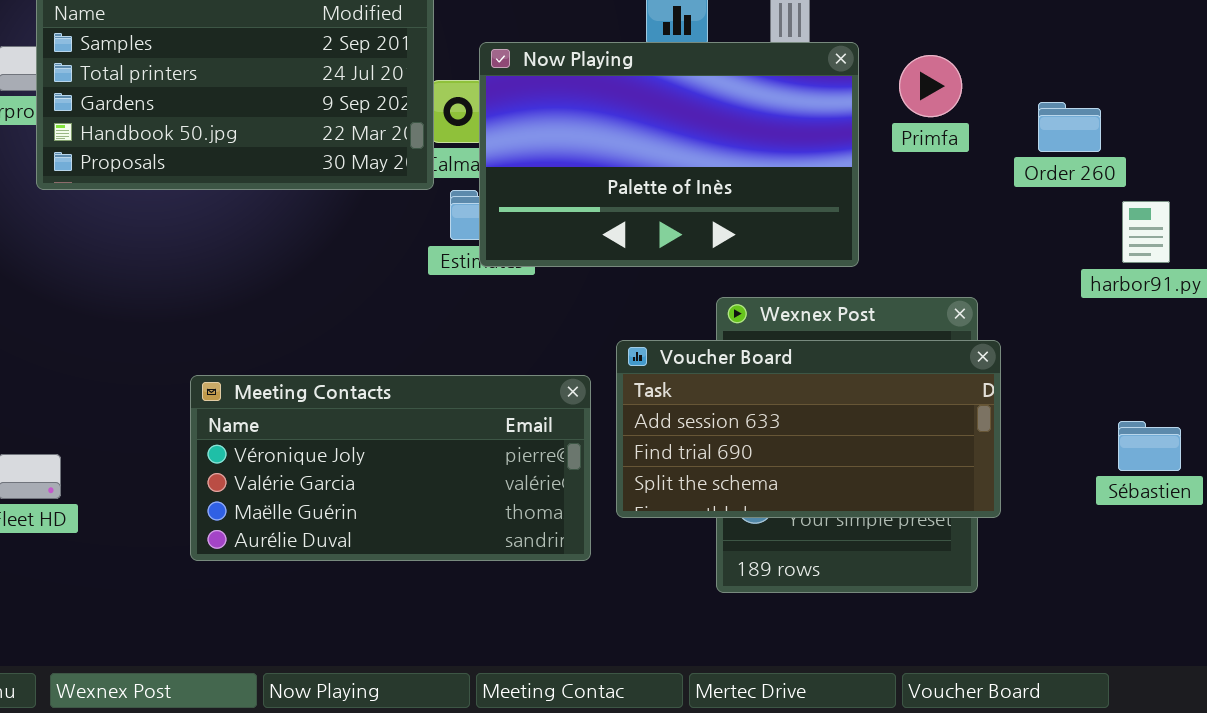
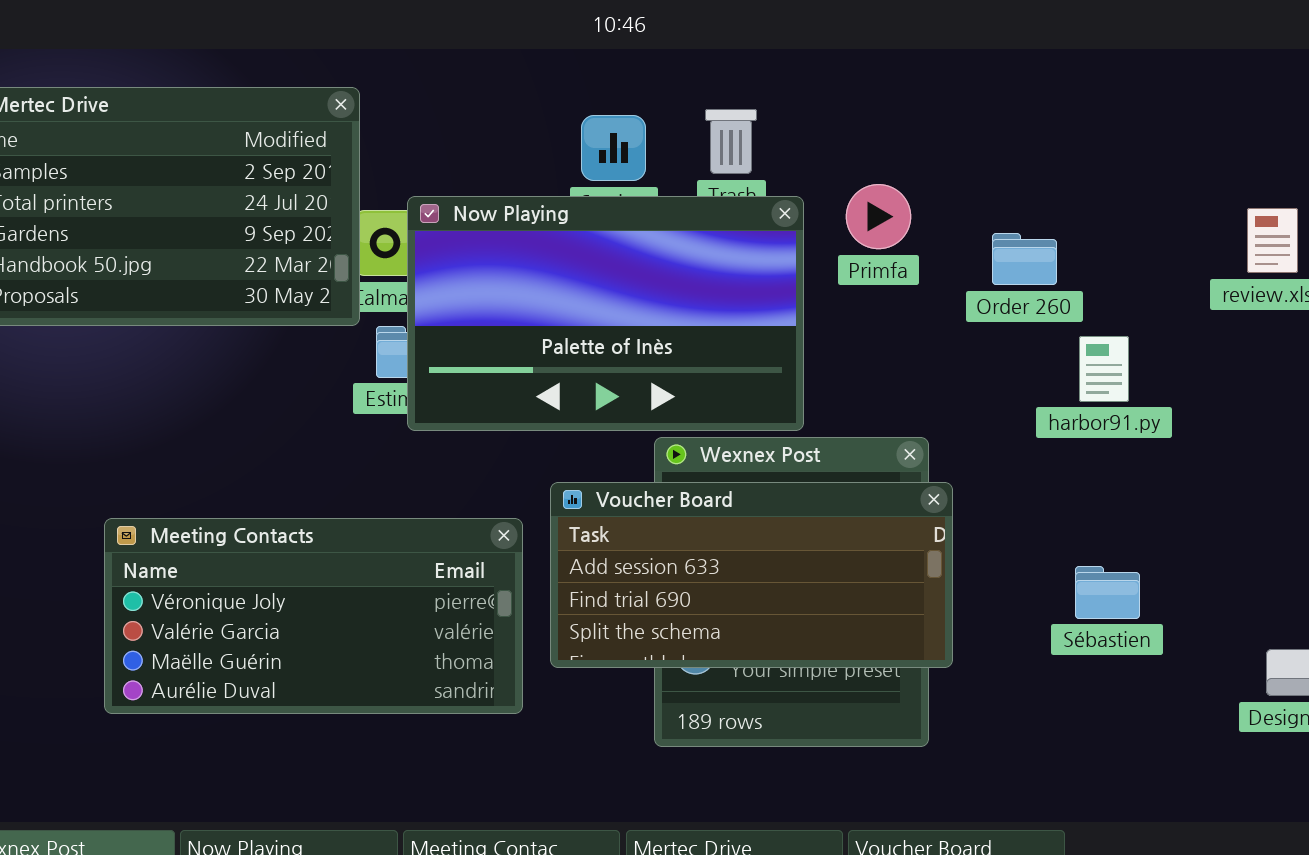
Now Playing: [479,42,859,267] -> [407,196,804,431], moved

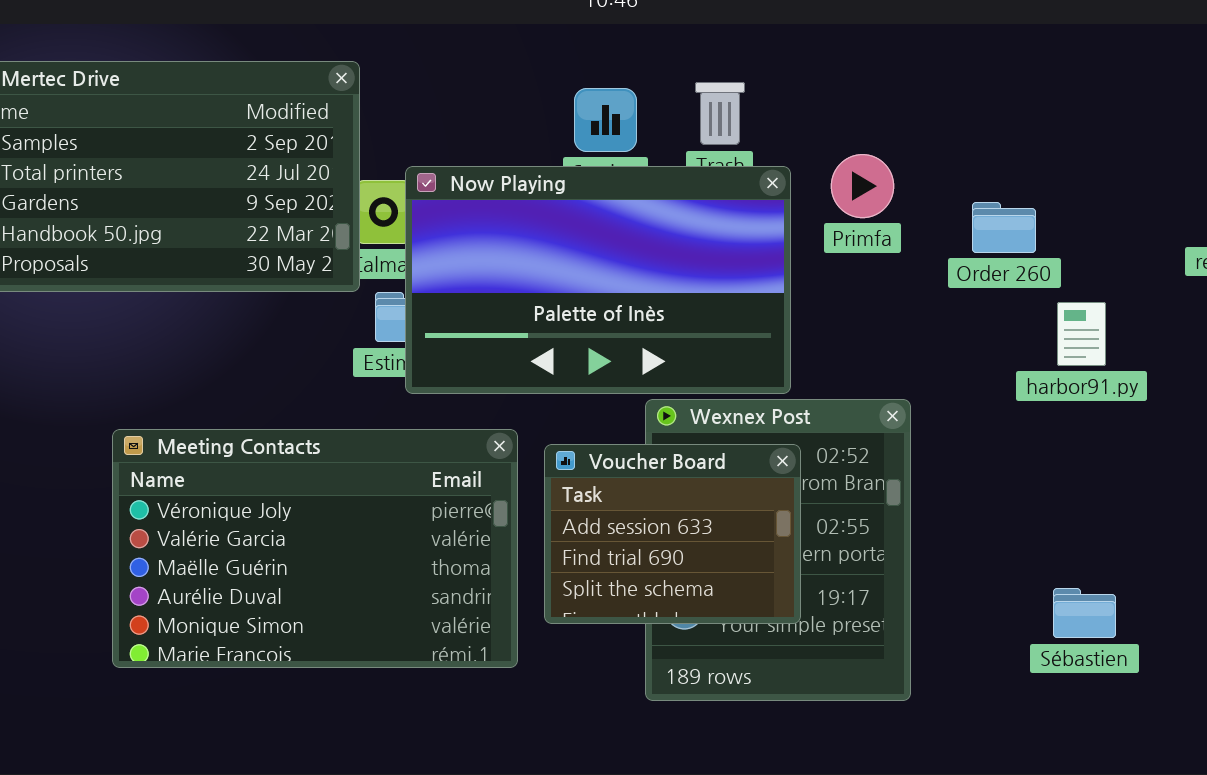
Voucher Board: [550,482,953,668] -> [544,444,801,624], resized
Meeting Contacts: [104,518,523,714] -> [112,429,518,668], resized
Sébastien: [1075,566,1140,619] -> [1053,588,1116,638], moved

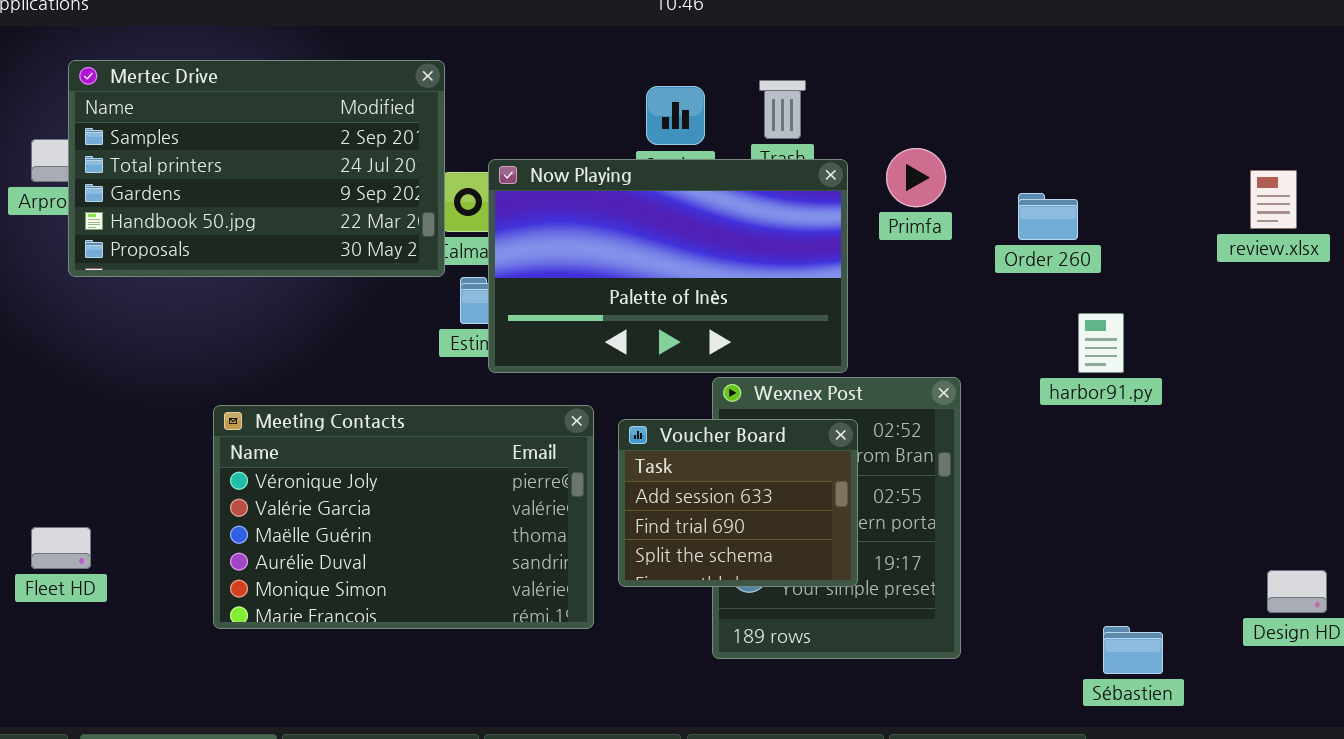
harbor91.py: [1057,302,1106,366] -> [1078,313,1124,373], moved
Sébastien: [1053,588,1116,638] -> [1103,626,1163,674], moved

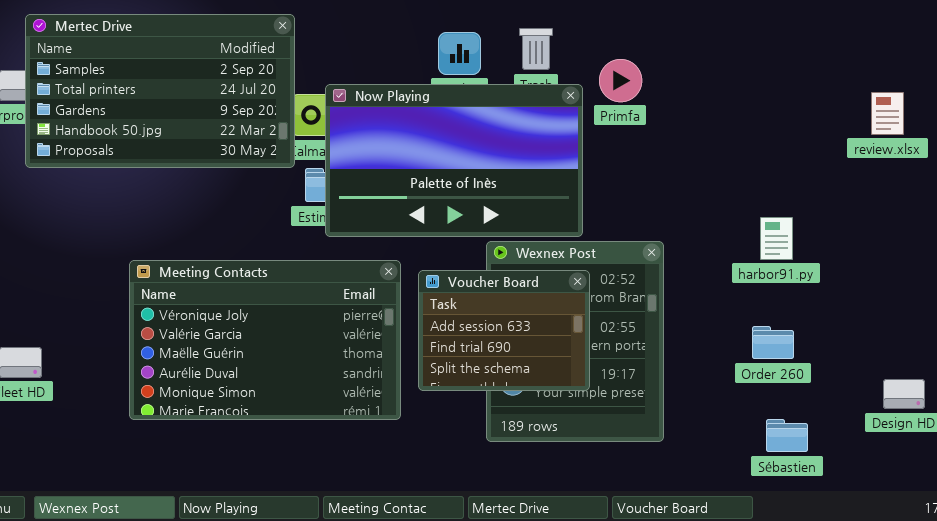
Primfa: [886,148,946,207] -> [599,59,642,102], moved
Order 260: [1018,193,1078,240] -> [752,326,794,359], moved
harbor91.py: [1078,313,1124,373] -> [760,217,793,260], moved

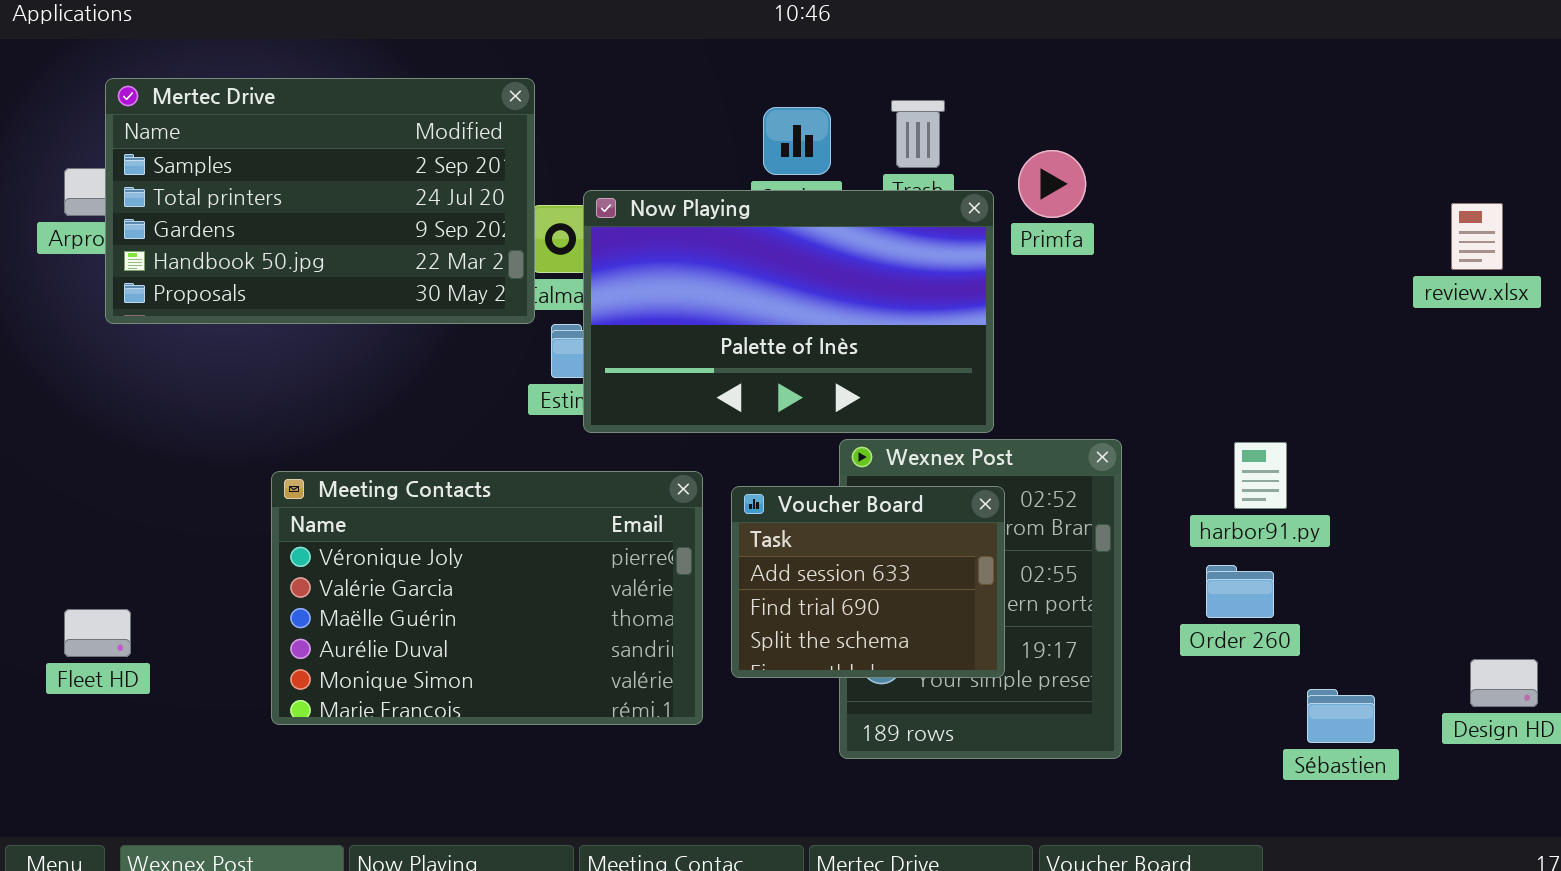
harbor91.py: [760,217,793,260] -> [1234,442,1287,509], moved
Order 260: [752,326,794,359] -> [1206,565,1274,618], moved
Sébastien: [766,419,808,452] -> [1307,689,1375,743], moved

